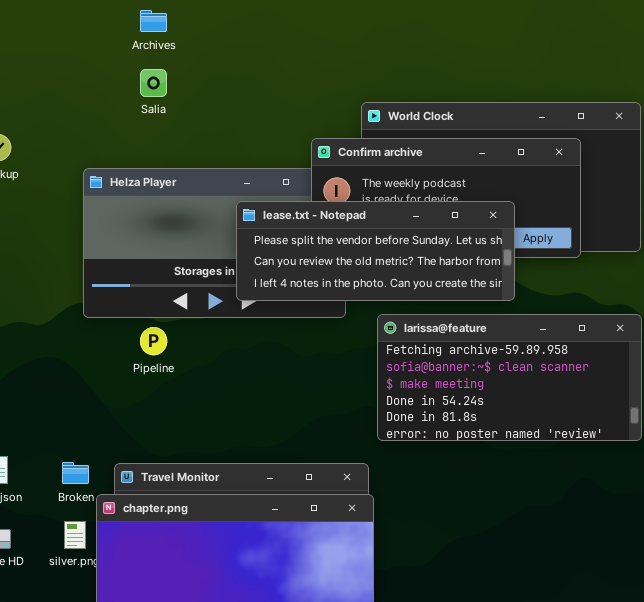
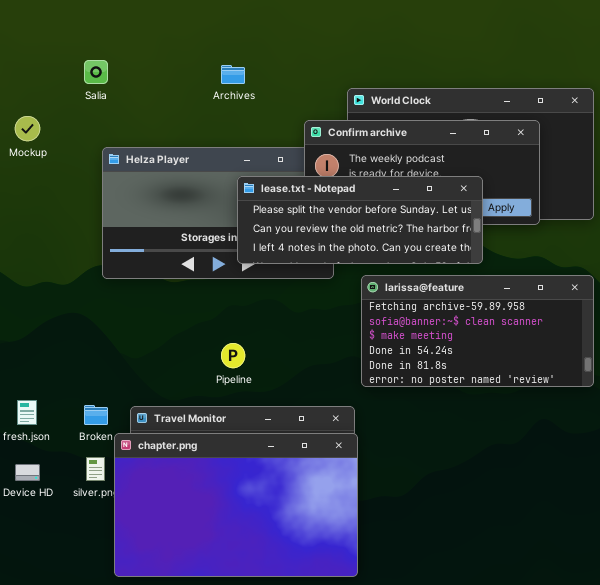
Archives: [140,10,167,32] -> [221,65,245,84], moved
Salia: [140,69,167,97] -> [84,60,108,84], moved
Pipeline: [140,327,167,355] -> [221,343,245,368], moved

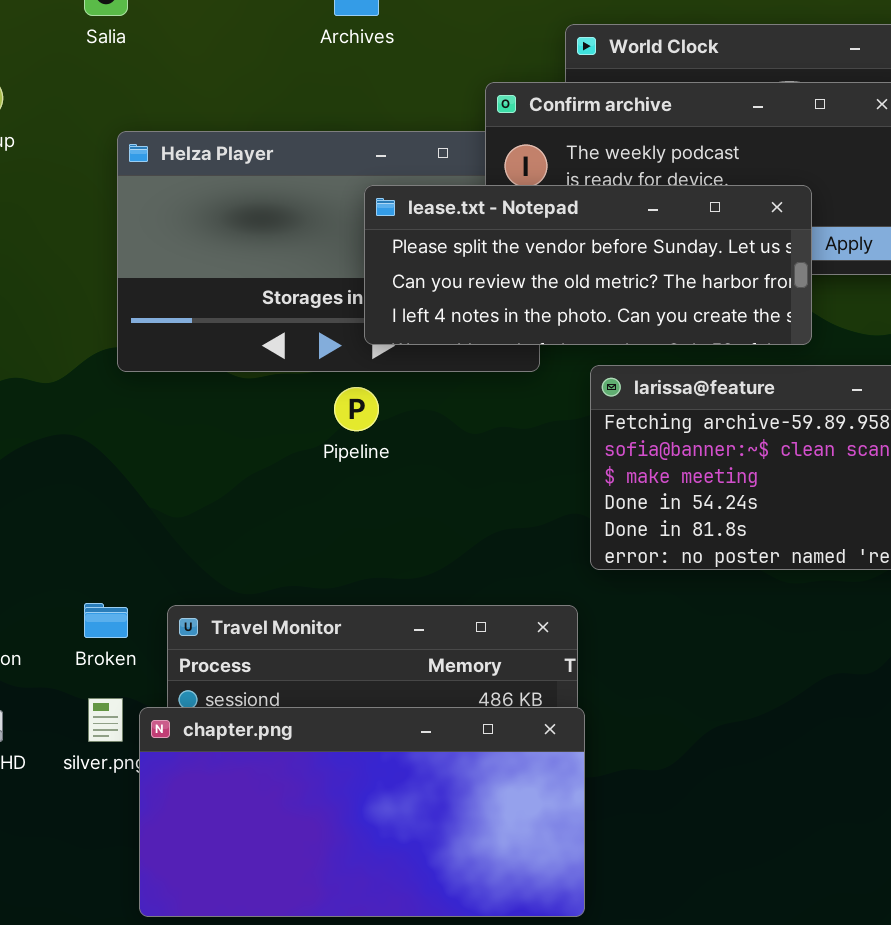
Pipeline: [221,343,245,368] -> [334,387,379,431], moved
chapter.png: [114,433,358,577] -> [139,707,585,917], resized

